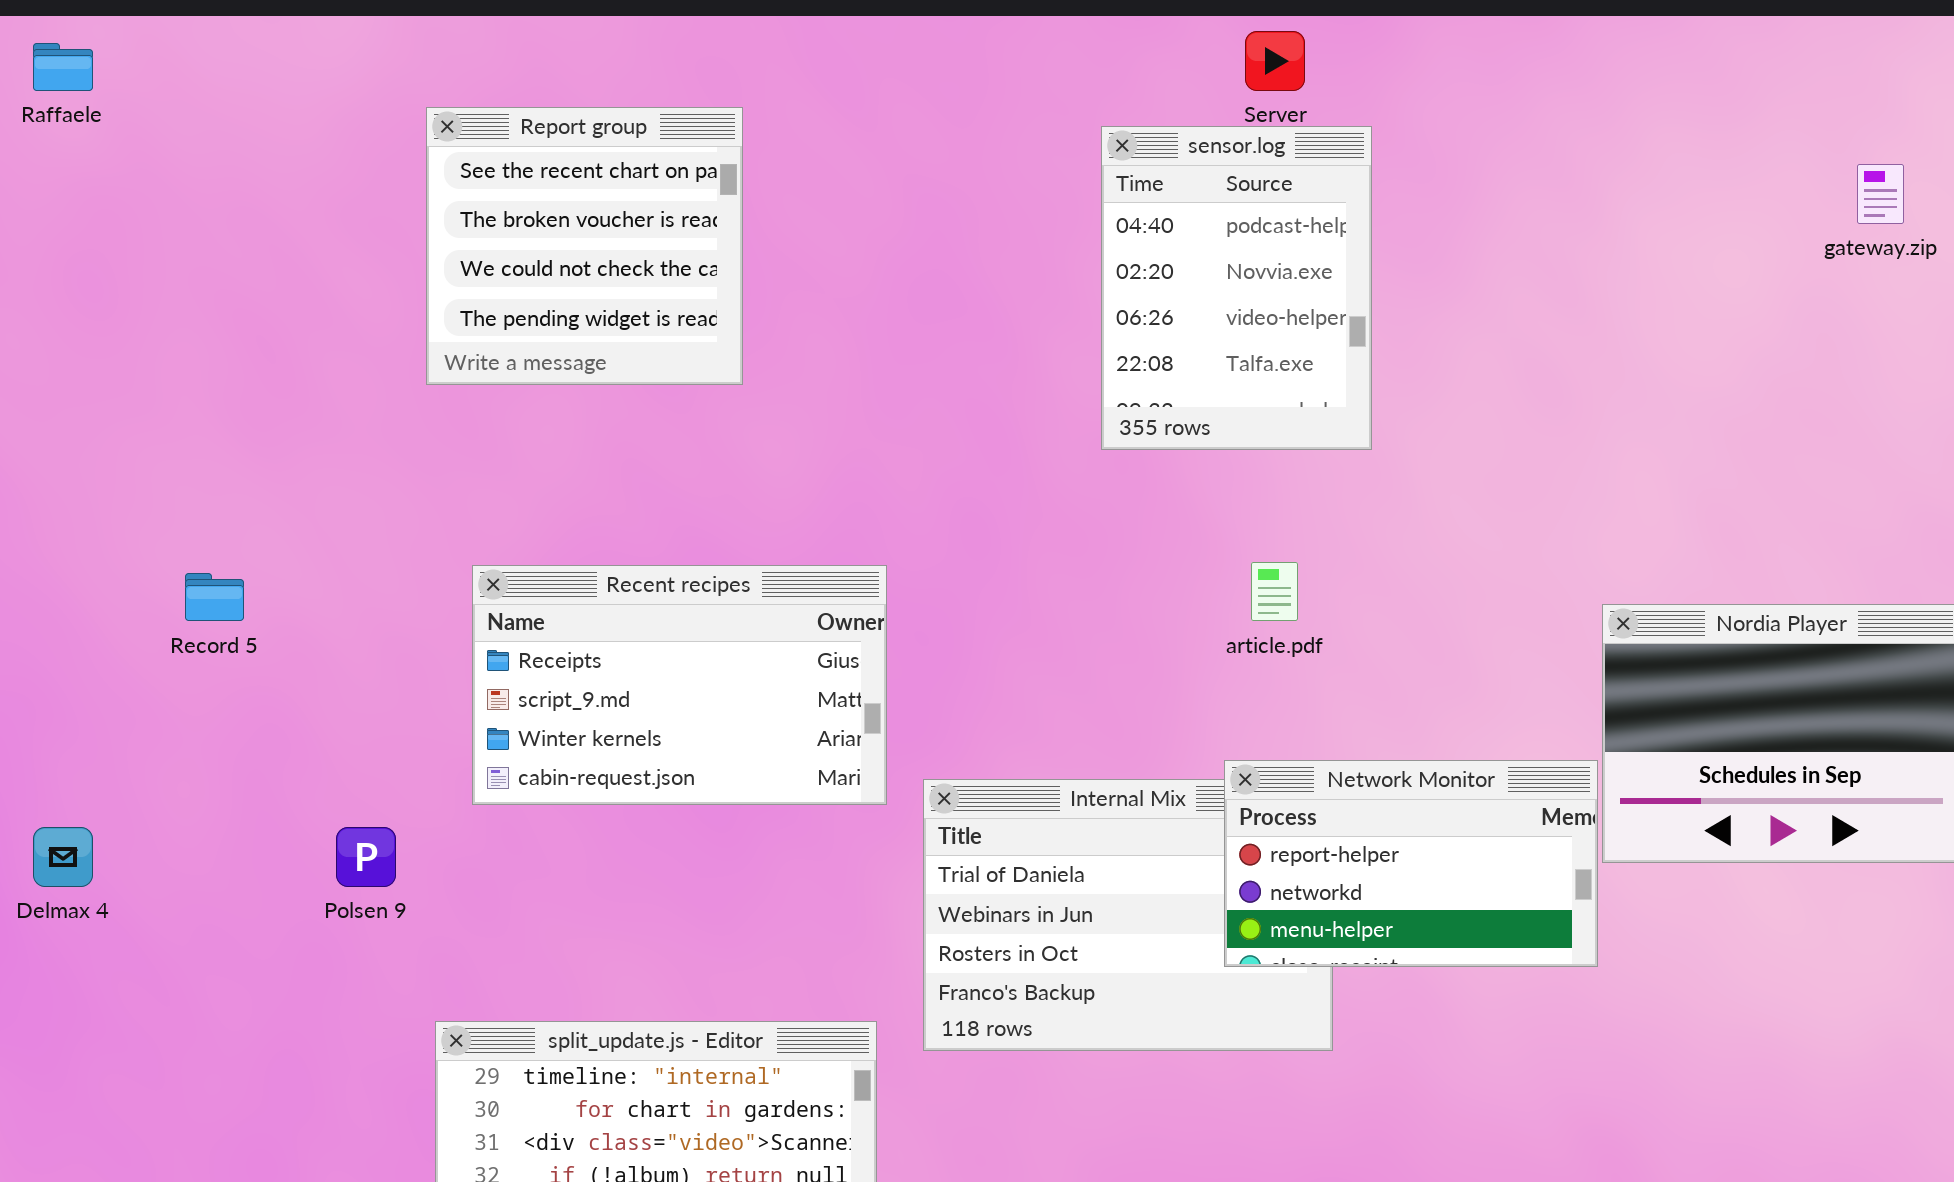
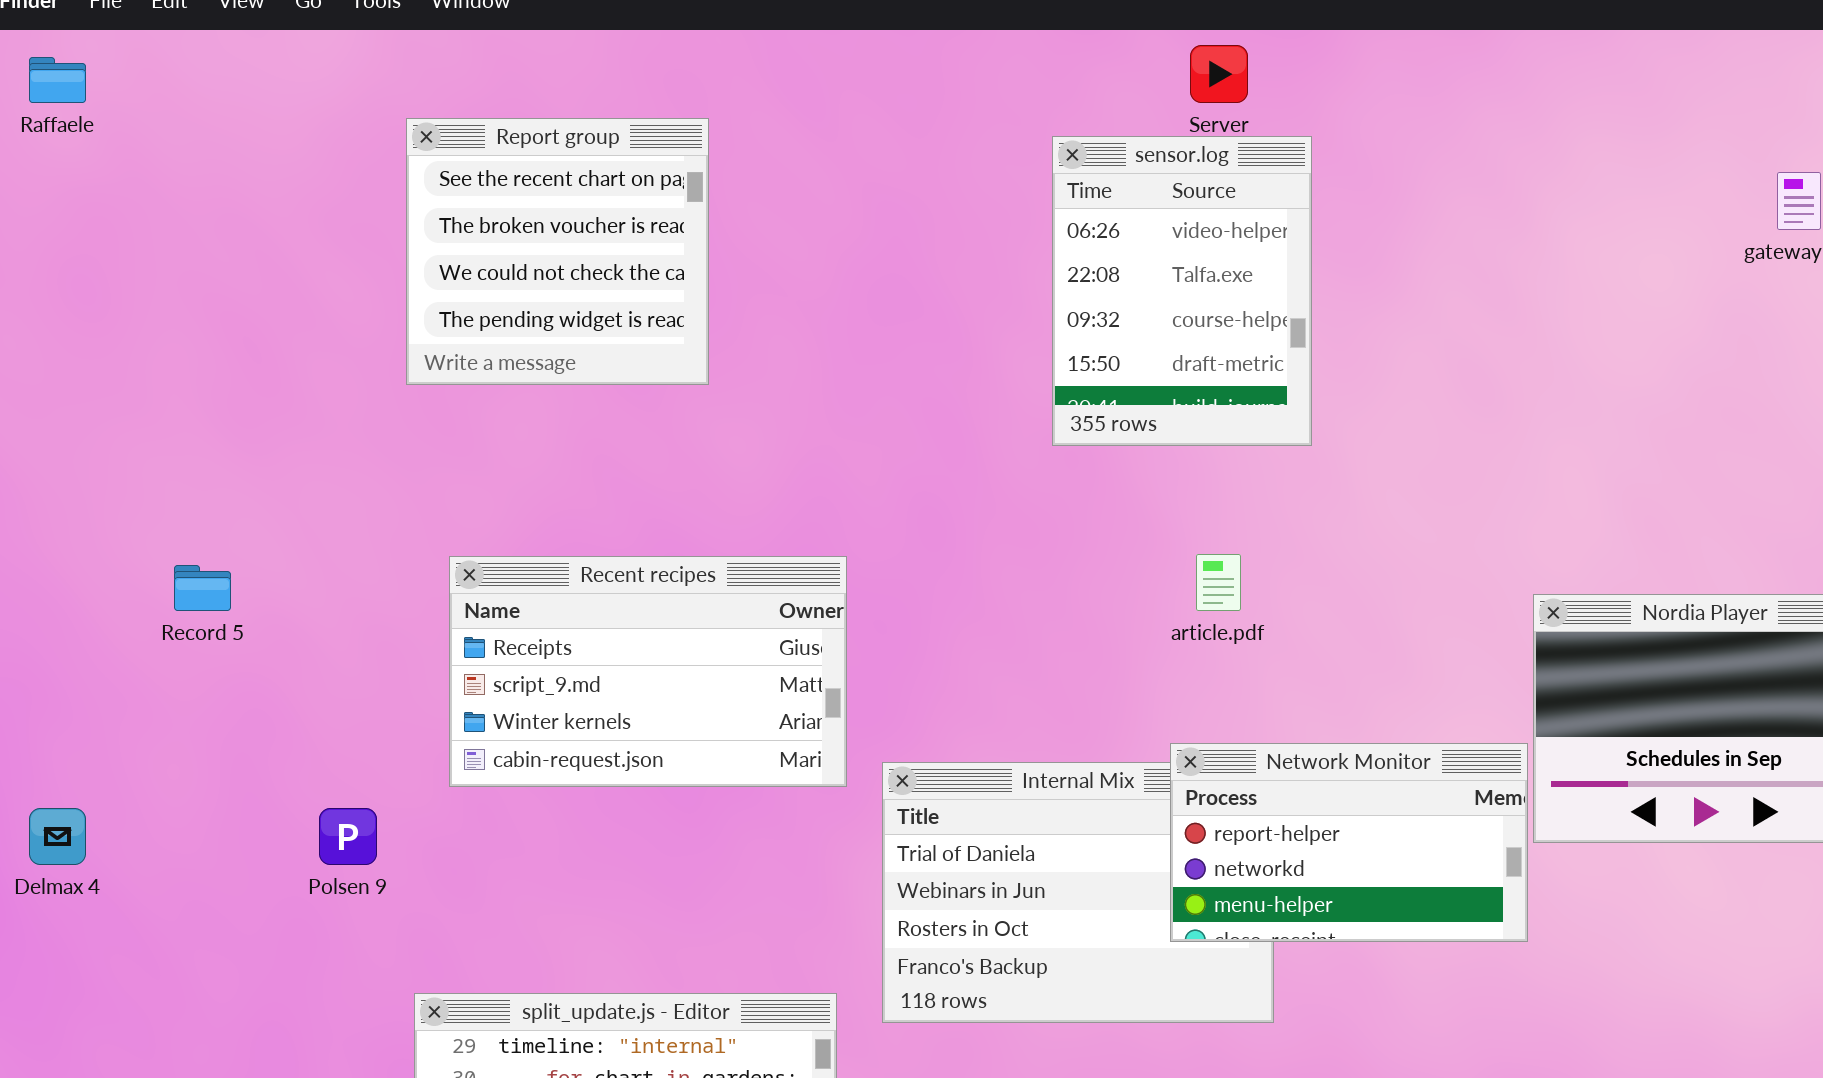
sensor.log: [1101,126,1372,450] -> [1052,136,1312,446], scrolled down 2 rows

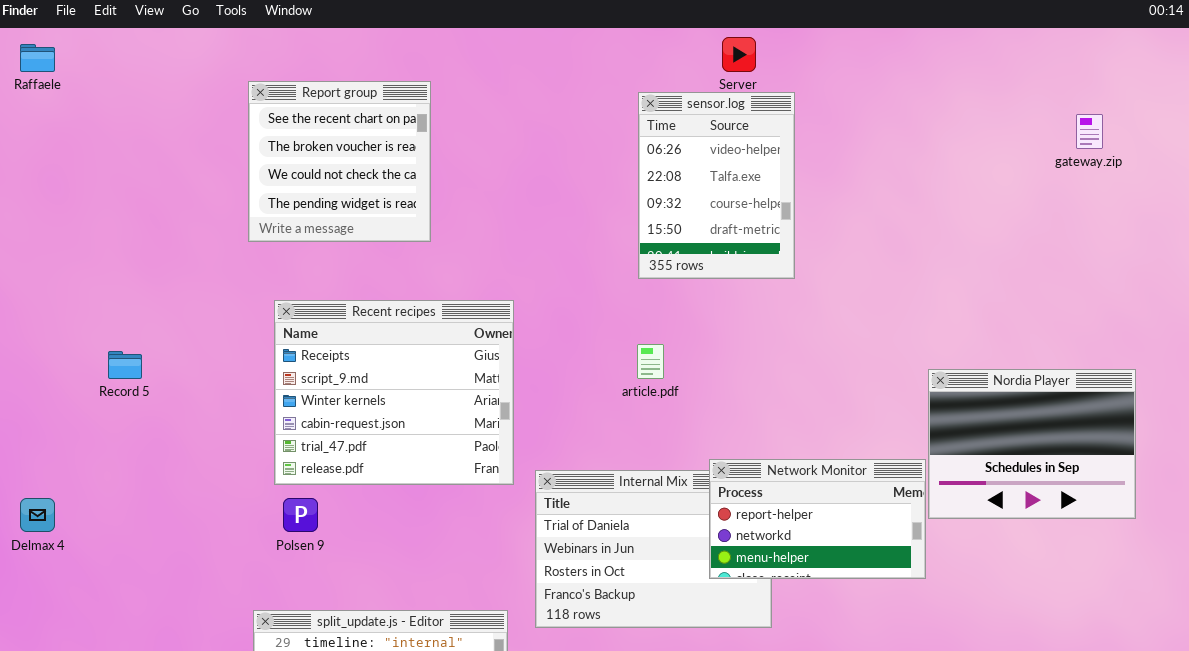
article.pdf: [1196,554,1241,611] -> [637,344,664,379], moved
Recent recipes: [449,556,847,787] -> [274,300,514,485], resized
Polsen 9: [319,808,377,865] -> [283,498,318,532], moved

